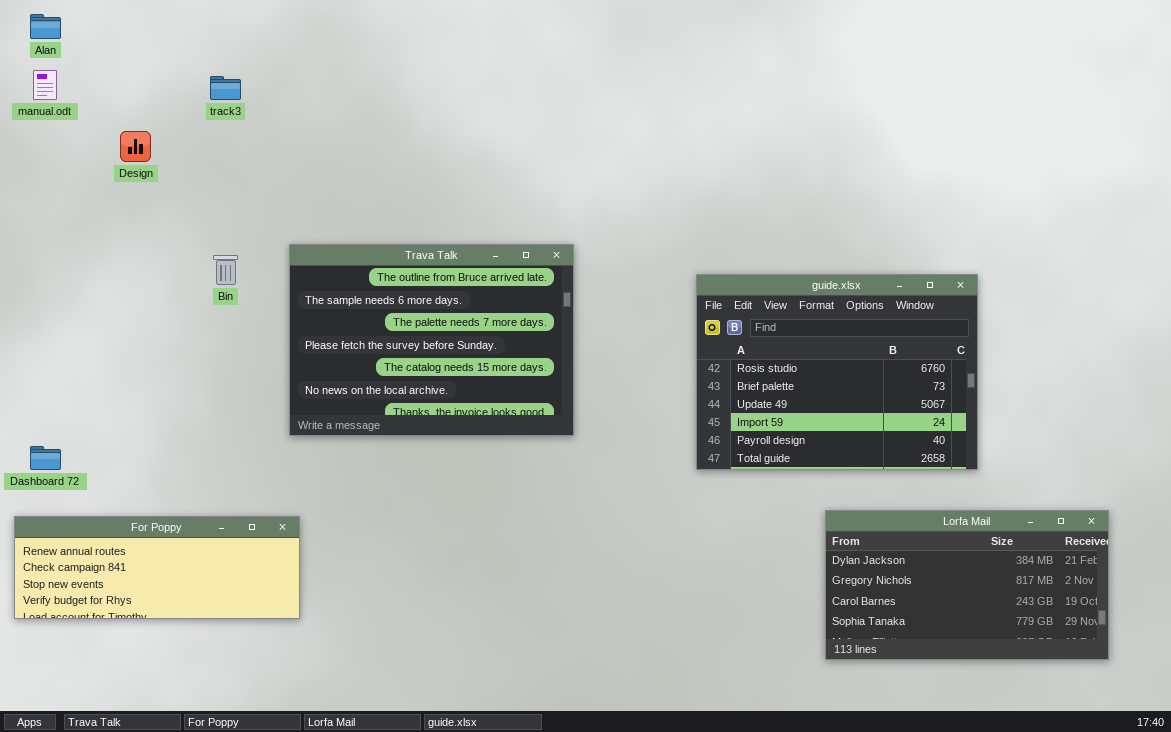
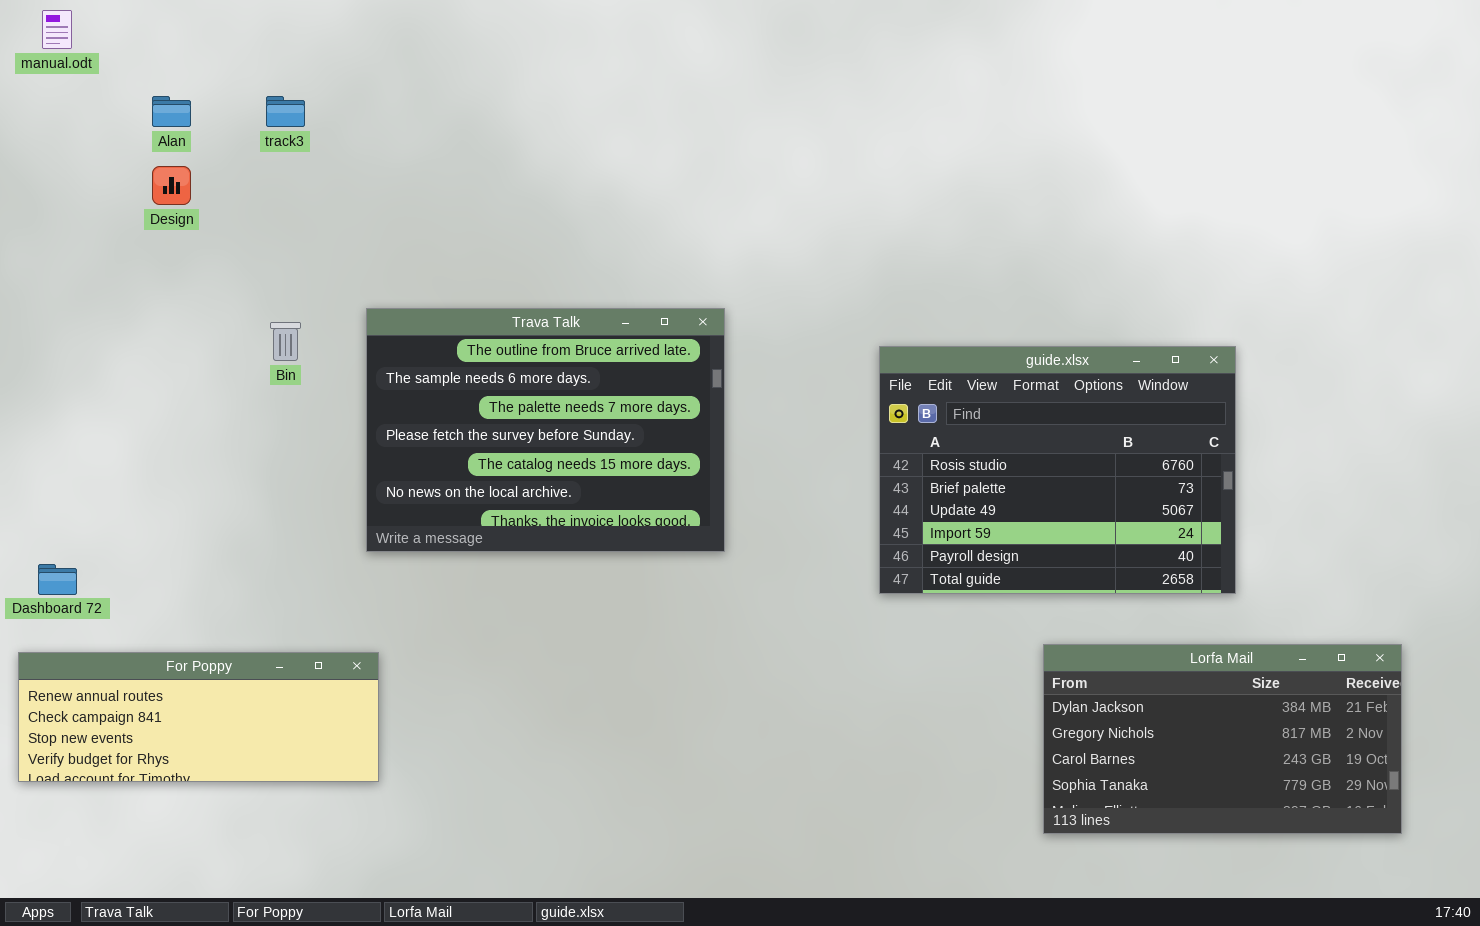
Alan: [30,14,61,39] -> [152,96,191,127], moved
manual.odt: [33,70,57,100] -> [42,10,72,49], moved

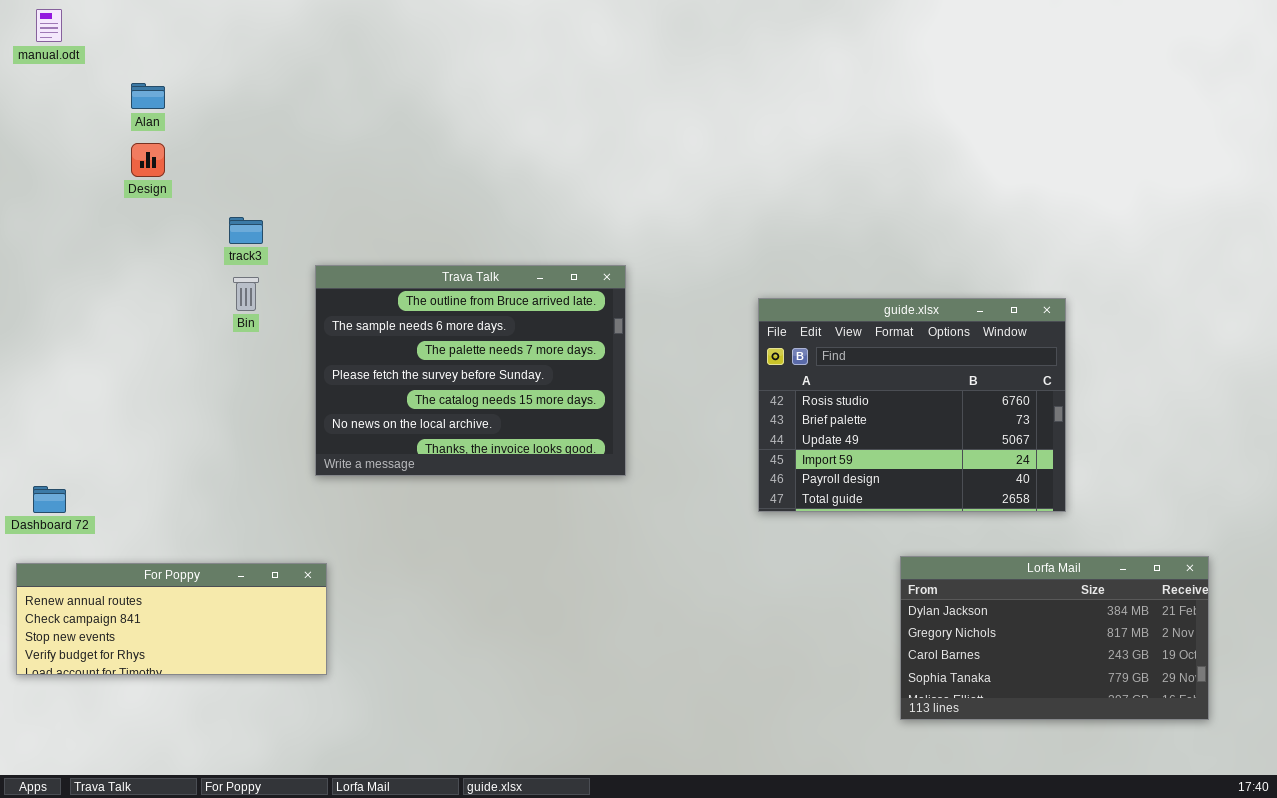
track3: [266,96,305,127] -> [229,217,263,244], moved

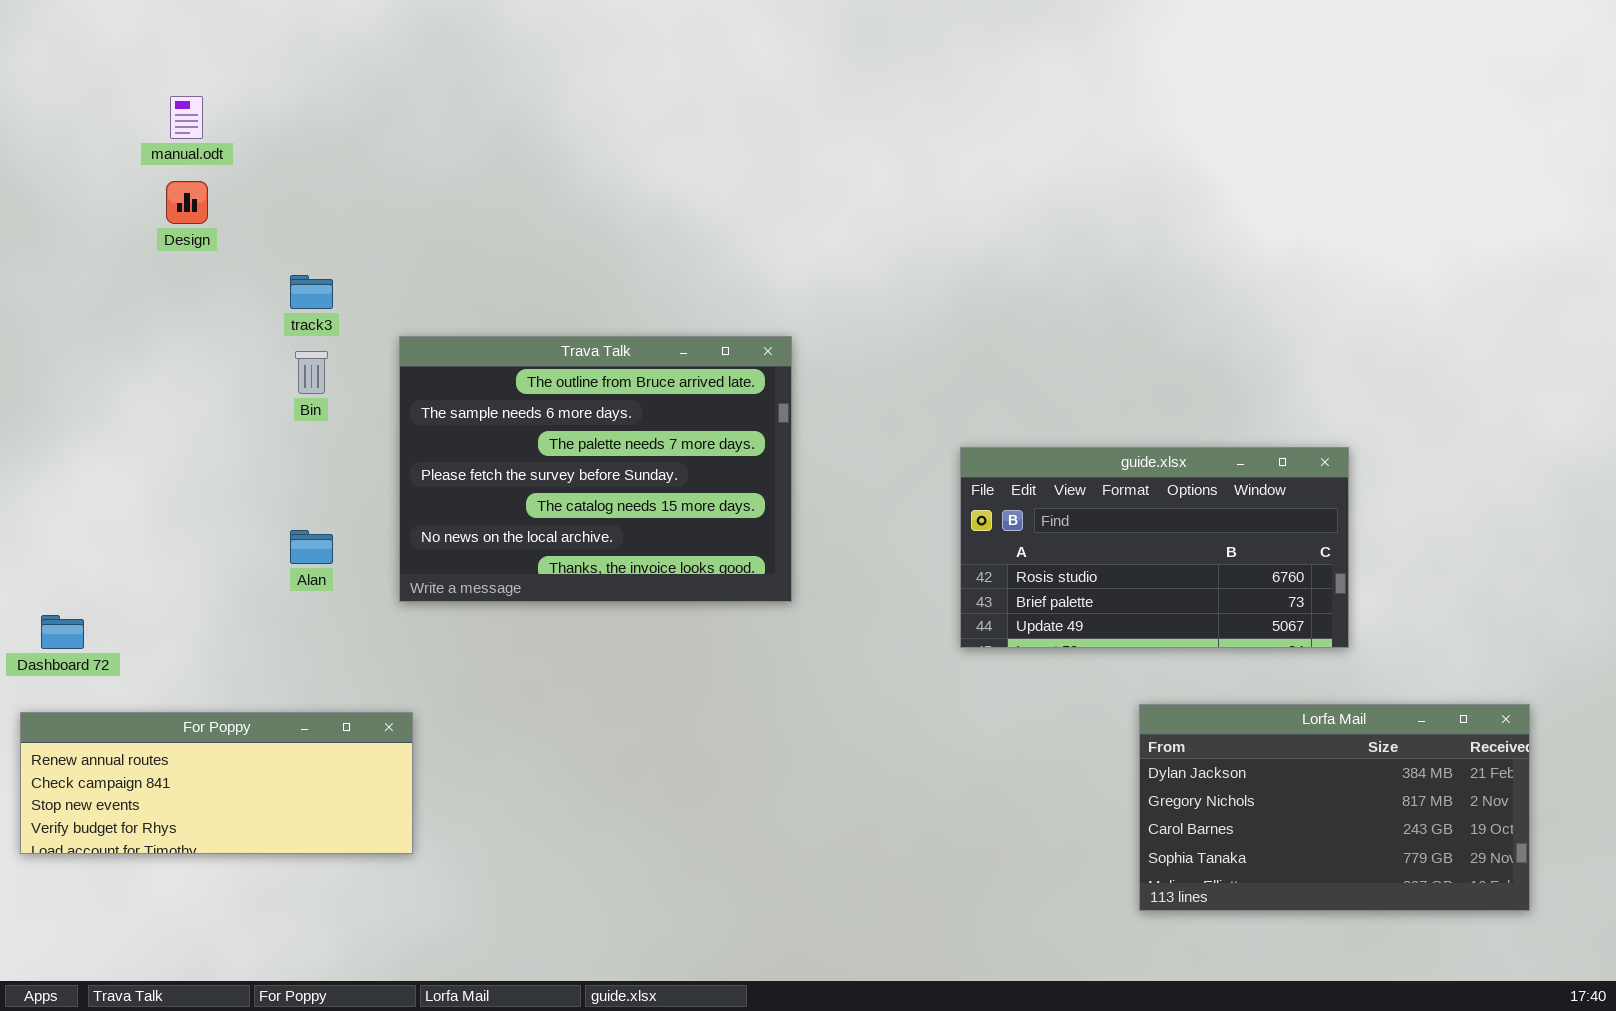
manual.odt: [36,9,62,42] -> [170,96,203,139], moved
Alan: [131,83,165,109] -> [290,530,333,564], moved
guide.xlsx: [758,298,1066,512] -> [960,447,1349,648], resized

